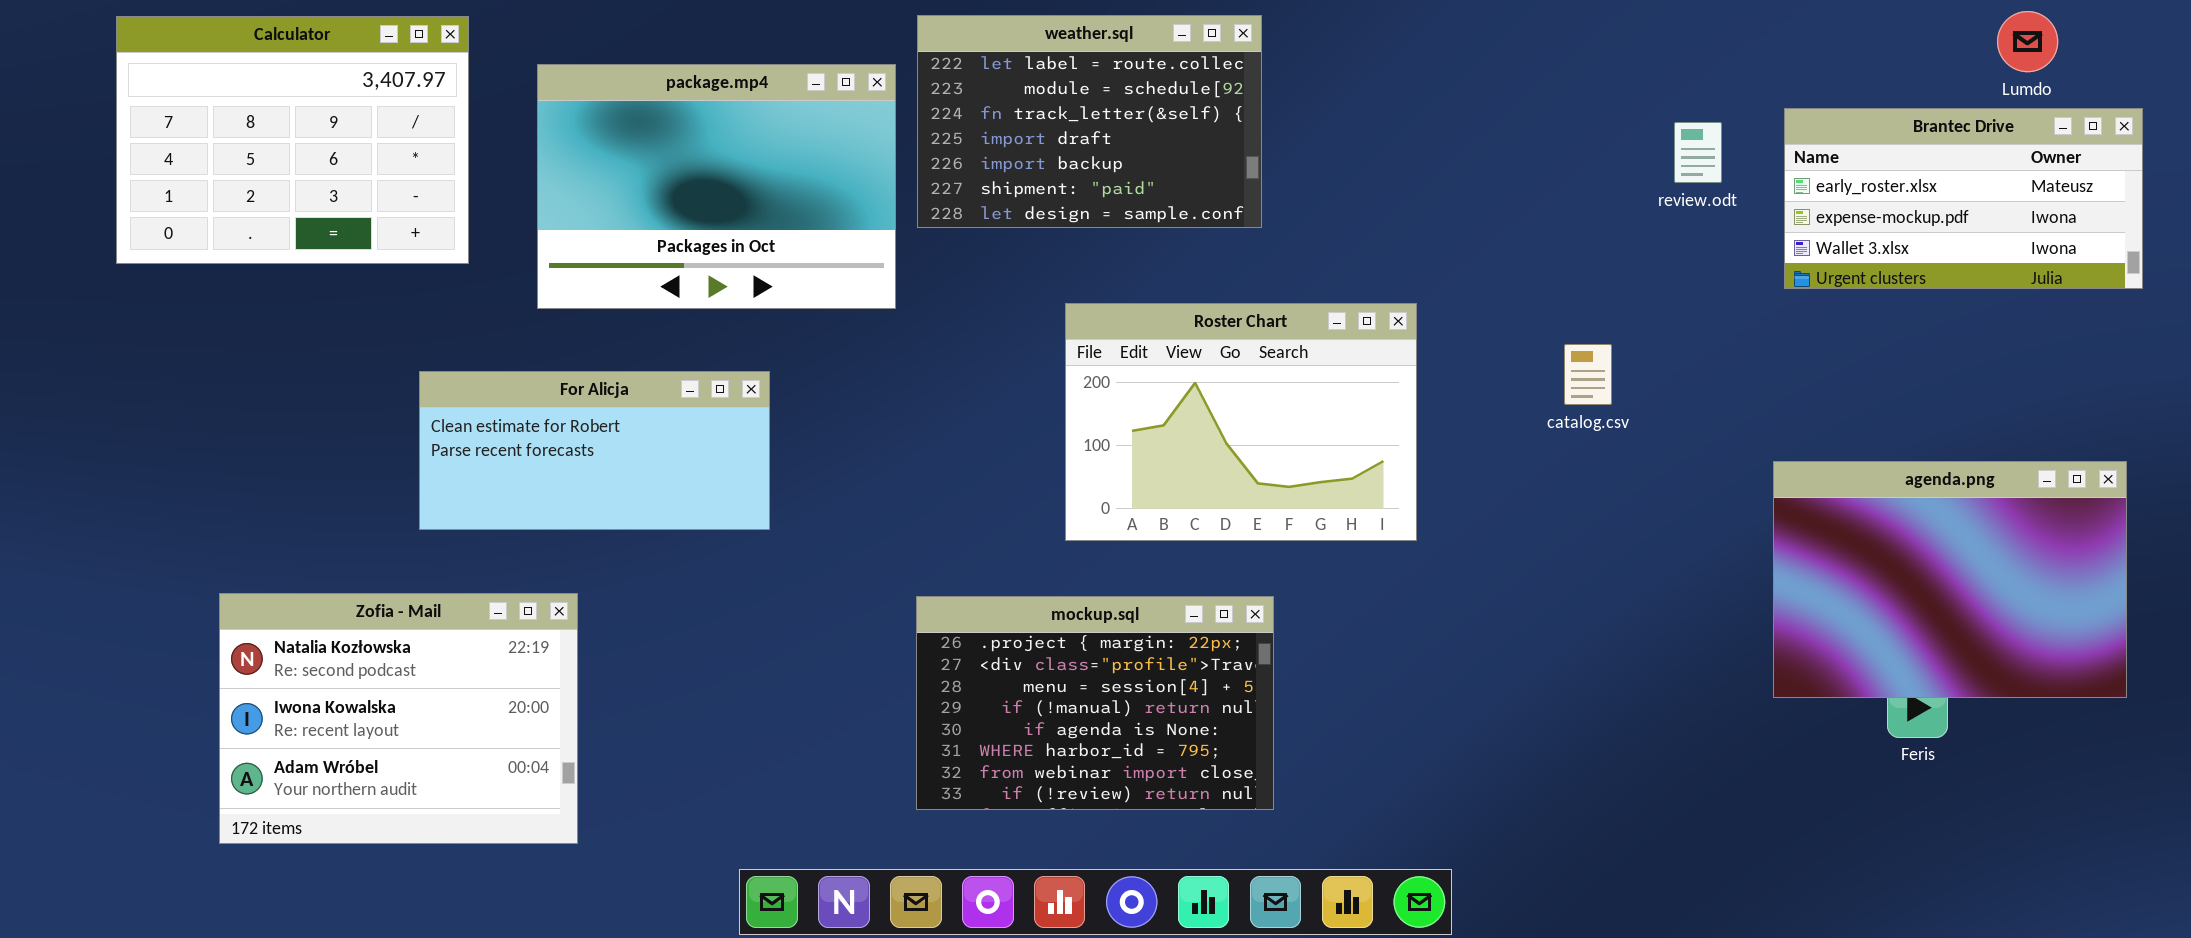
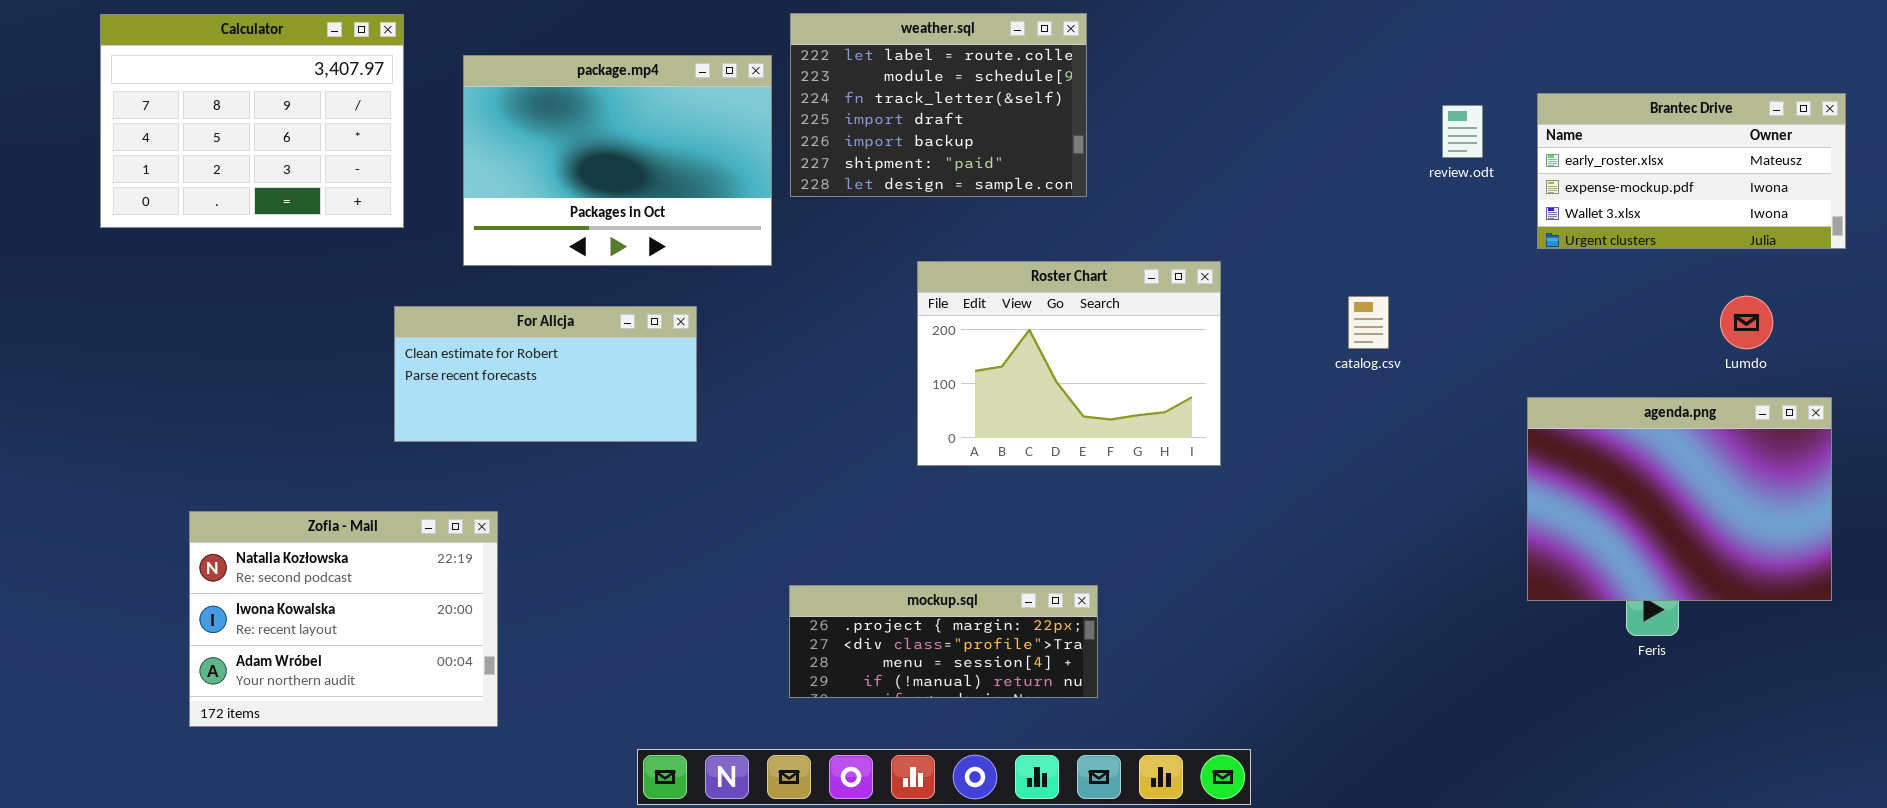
Lumdo: [1997,11,2058,72] -> [1720,296,1773,349], moved
For Alicja: [419,371,770,530] -> [394,306,697,442], moved
mockup.sql: [916,596,1274,810] -> [789,585,1098,698], resized

